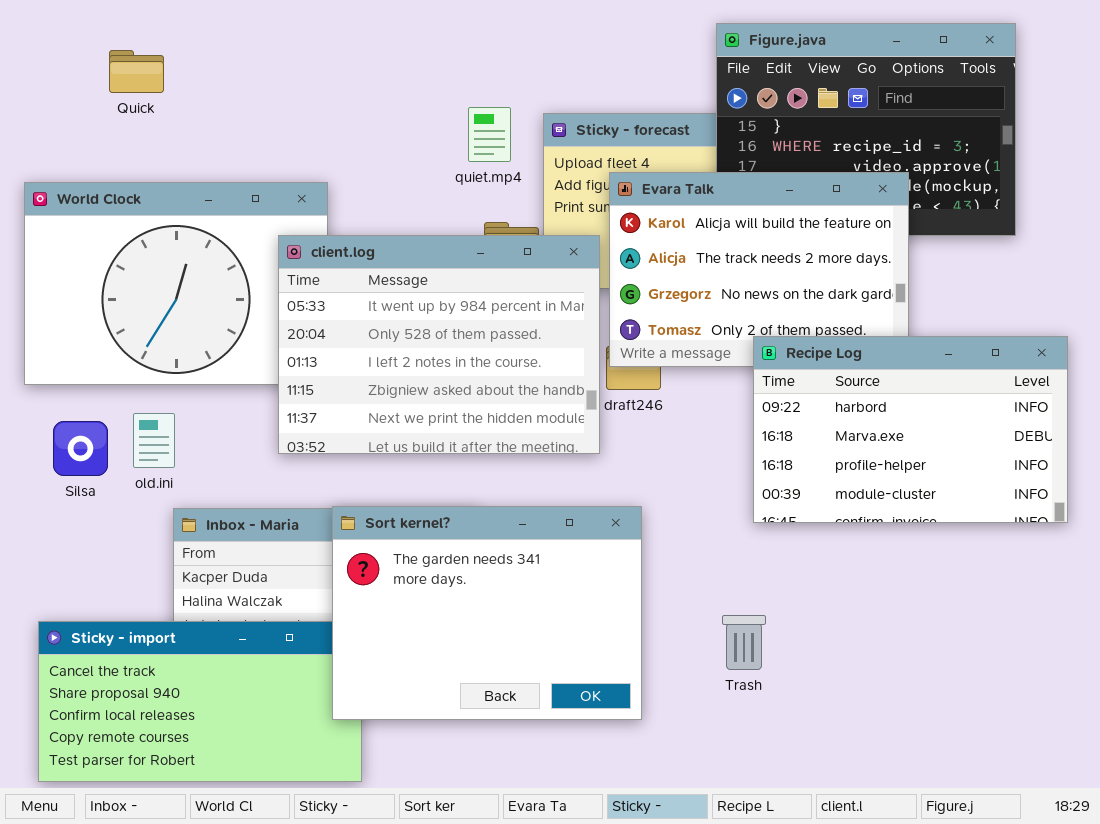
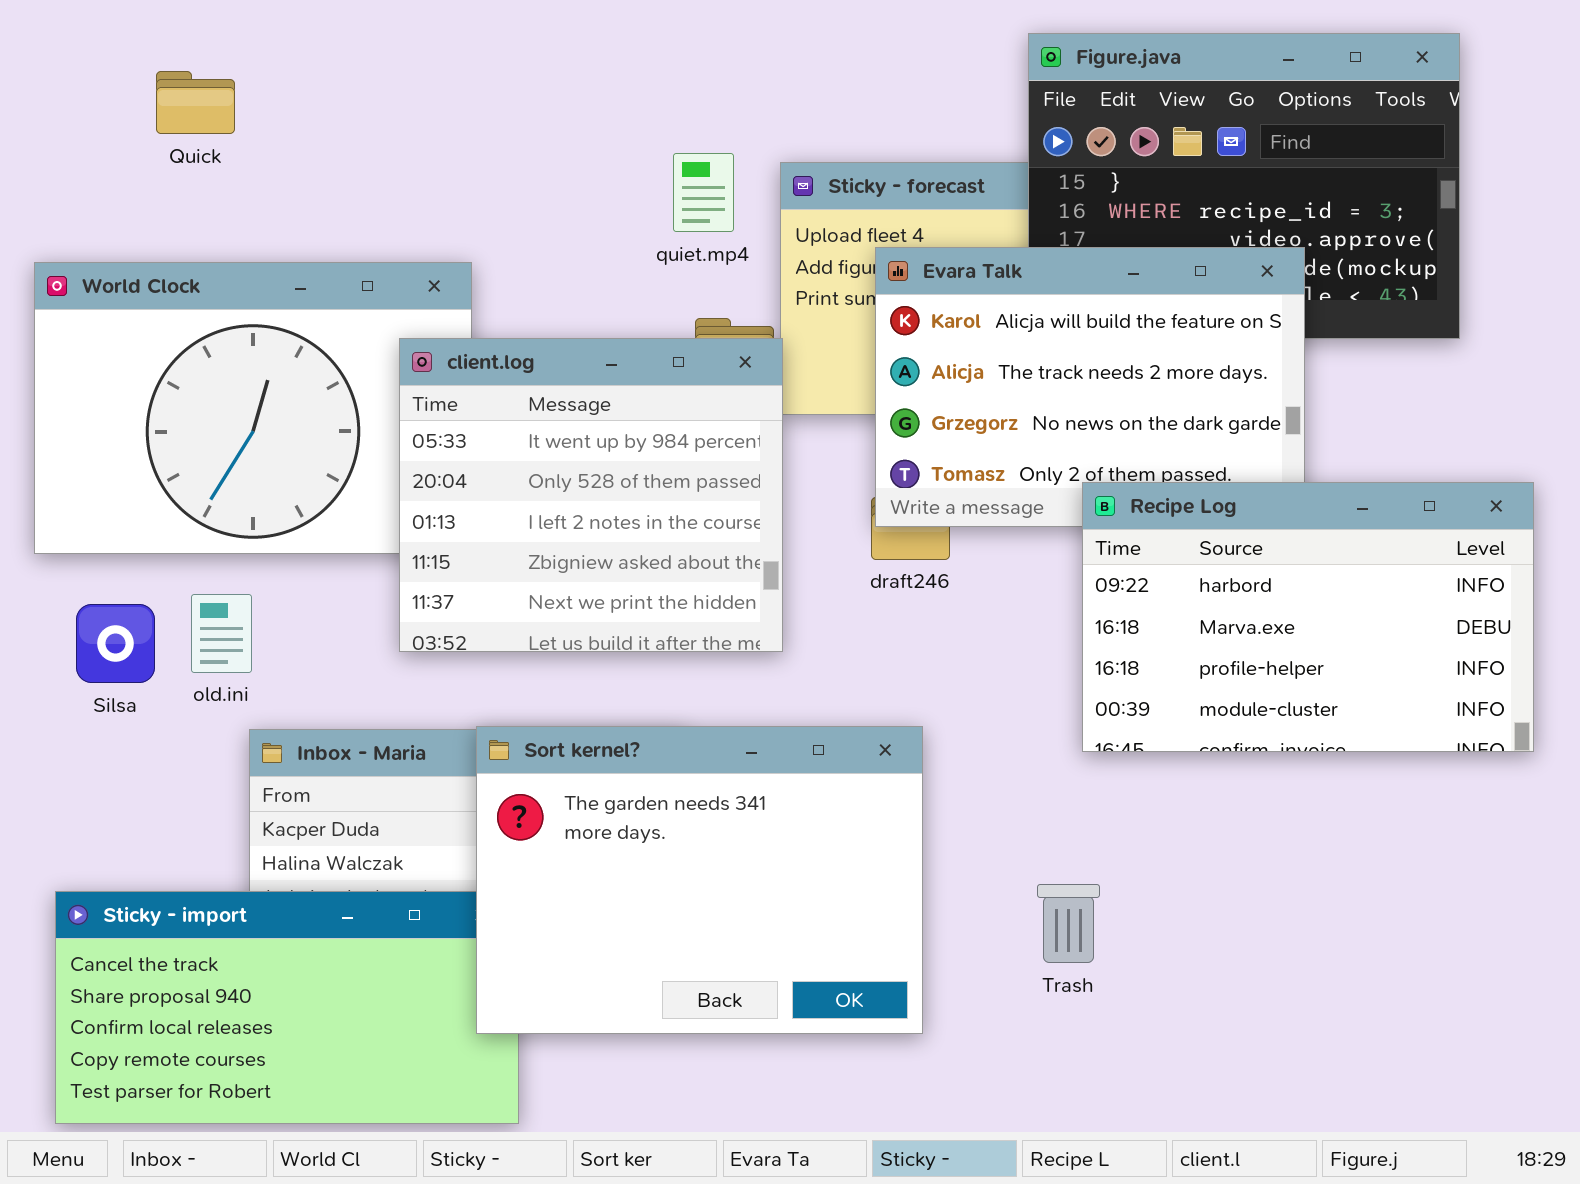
client.log: [278,235,600,454] -> [399,338,783,652], resized

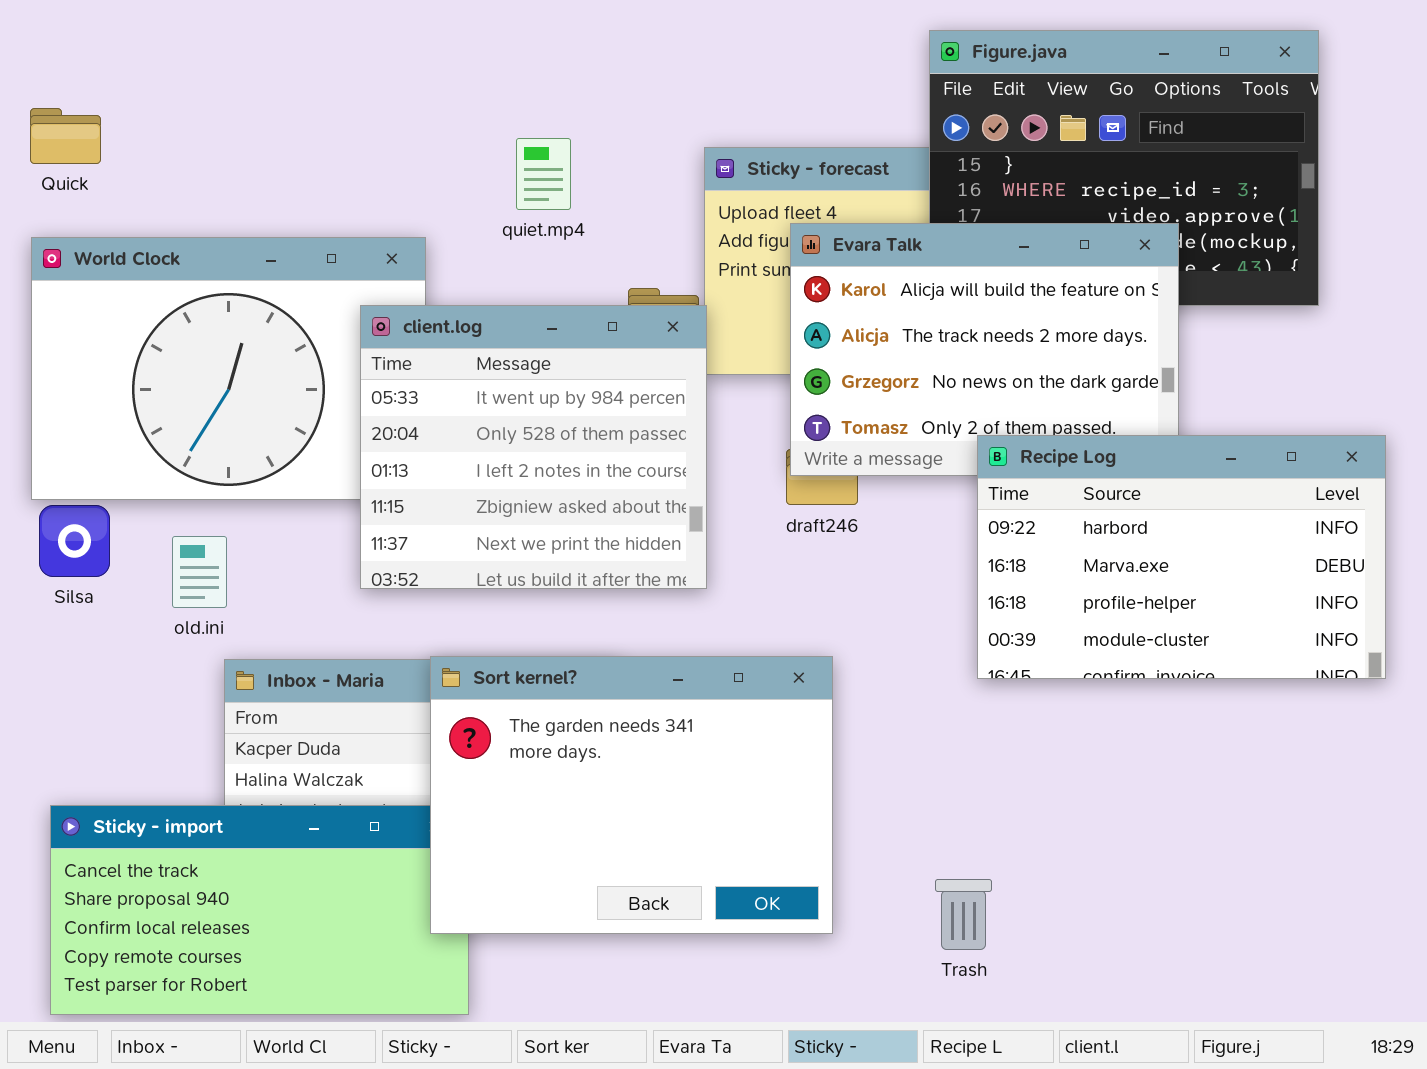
Quick: [156,71,235,134] -> [30,108,101,164], moved
quiet.mp4: [673,153,734,232] -> [516,138,571,210], moved
Silsa: [76,604,155,683] -> [39,505,110,577], moved
Trash: [1037,884,1100,963] -> [935,879,992,950], moved

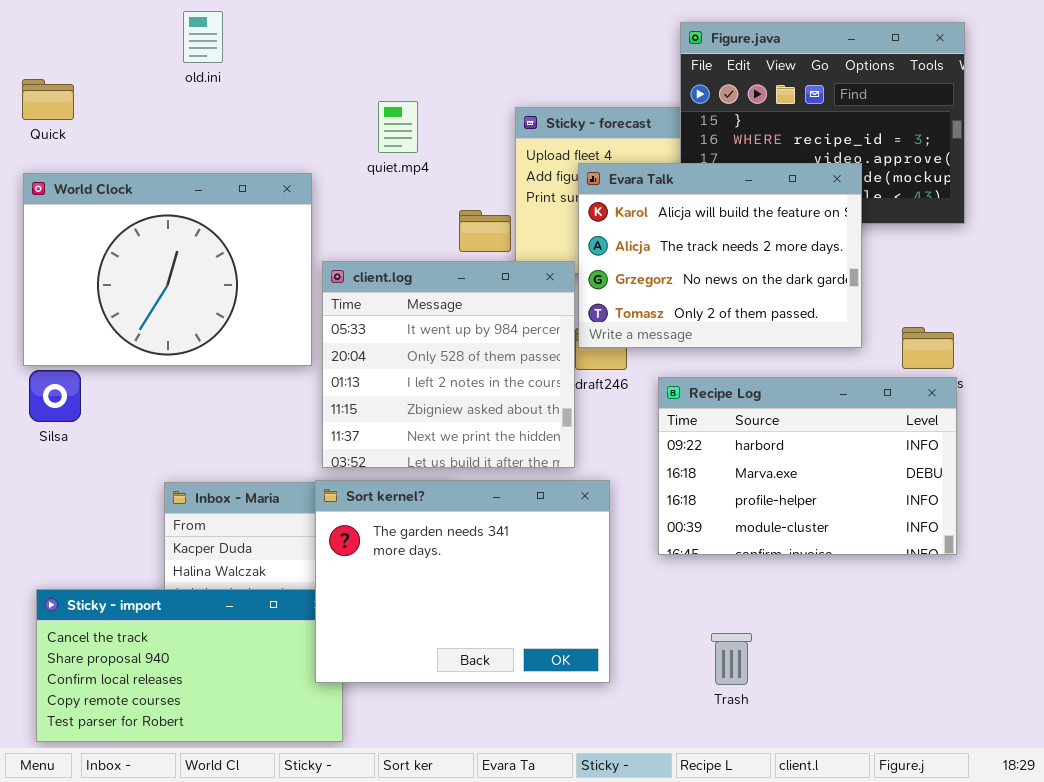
client.log: [360,305,707,589] -> [322,261,575,468], moved
Recipe Log: [977,435,1386,679] -> [658,377,957,555], moved
old.ini: [172,536,227,608] -> [183,11,223,63], moved
Trash: [935,879,992,950] -> [711,633,752,685], moved

